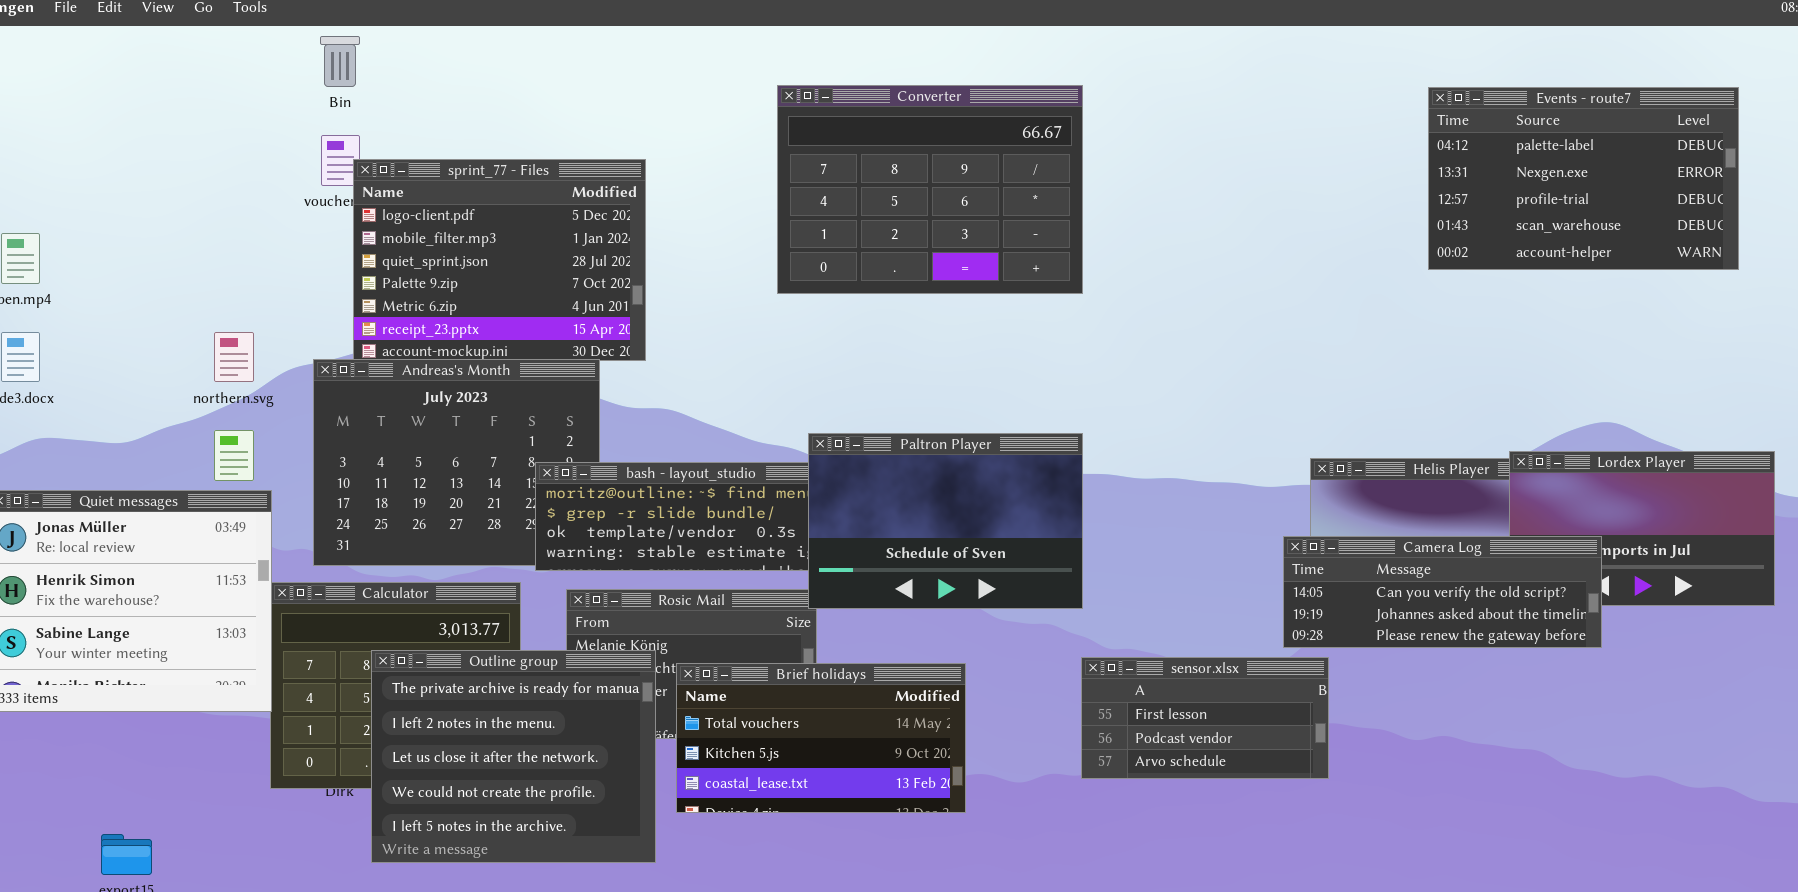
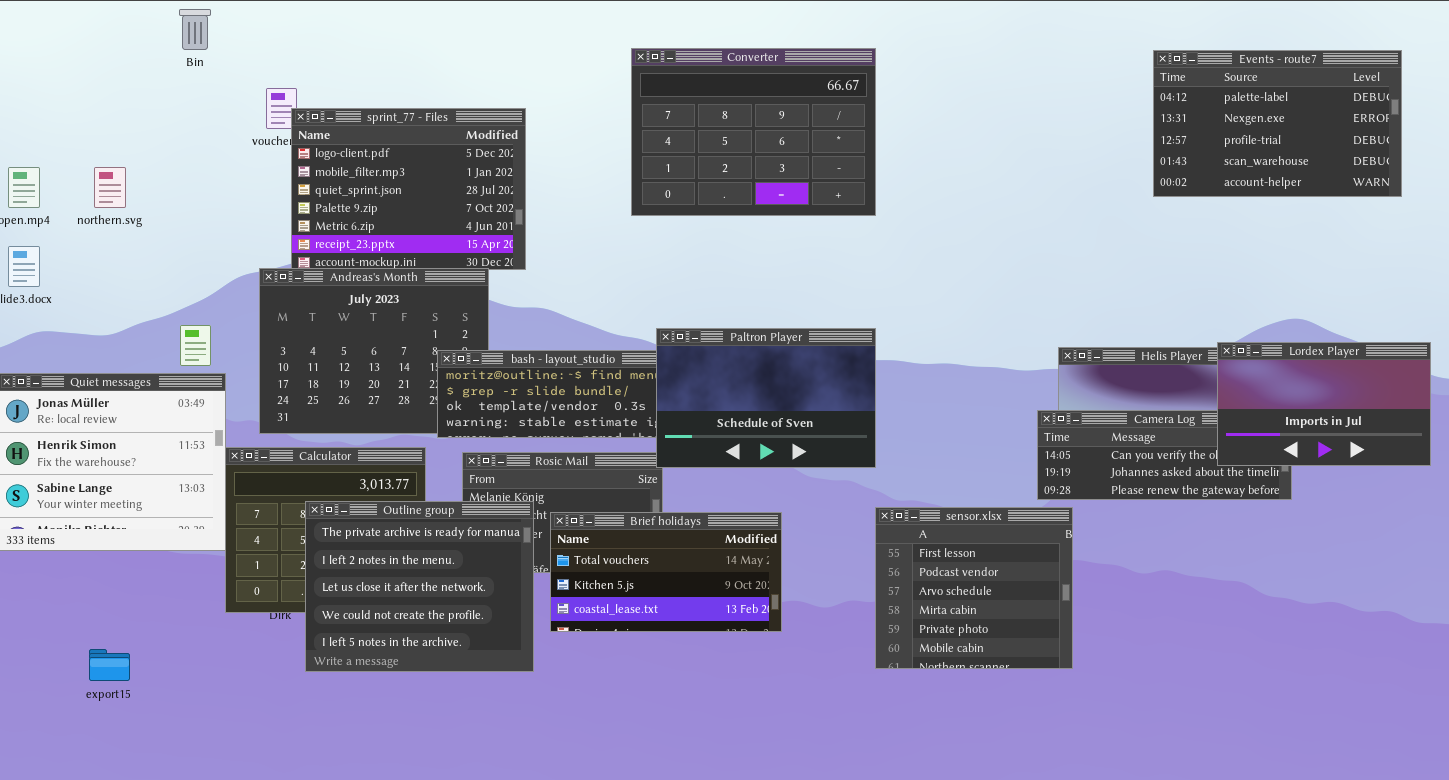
Bin: [320,36,360,87] -> [179,9,211,50], moved
northern.svg: [214,332,254,382] -> [94,167,126,208], moved
Lordex Player: [1509,451,1775,606] -> [1217,342,1431,466], raised
sensor.xlsx: [1081,657,1329,779] -> [875,507,1073,669], resized

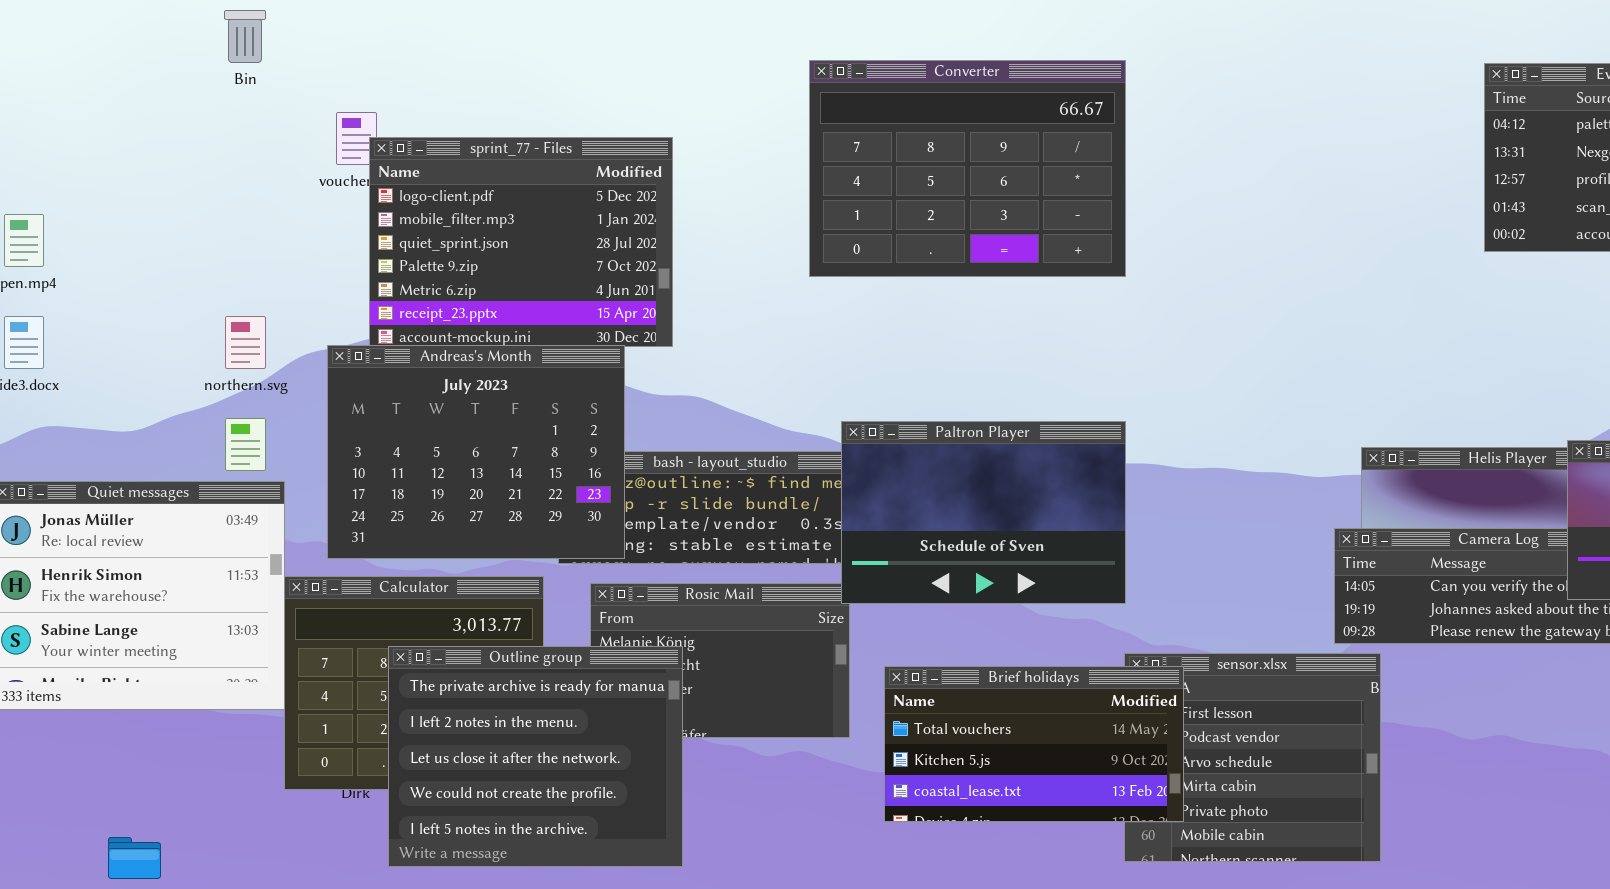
northern.svg: [94,167,126,208] -> [225,316,266,369], moved
Andreas's Month: [259,268,489,434] -> [327,345,625,559], raised
Brief holidays: [550,512,782,632] -> [884,666,1184,822], moved

